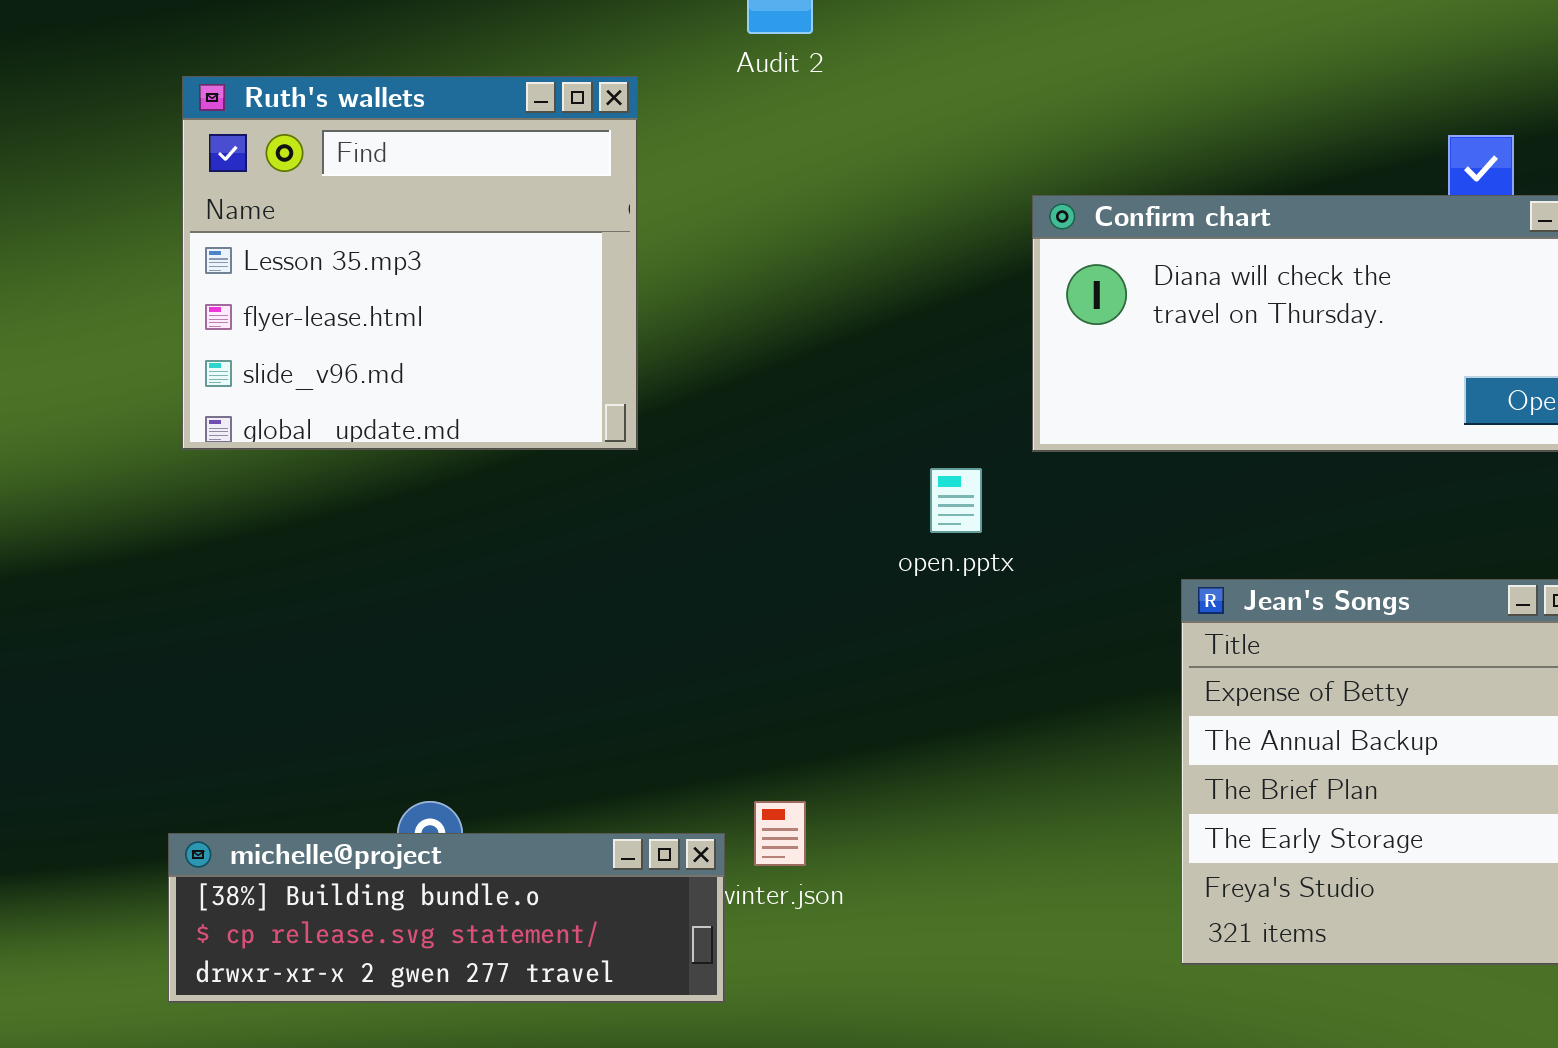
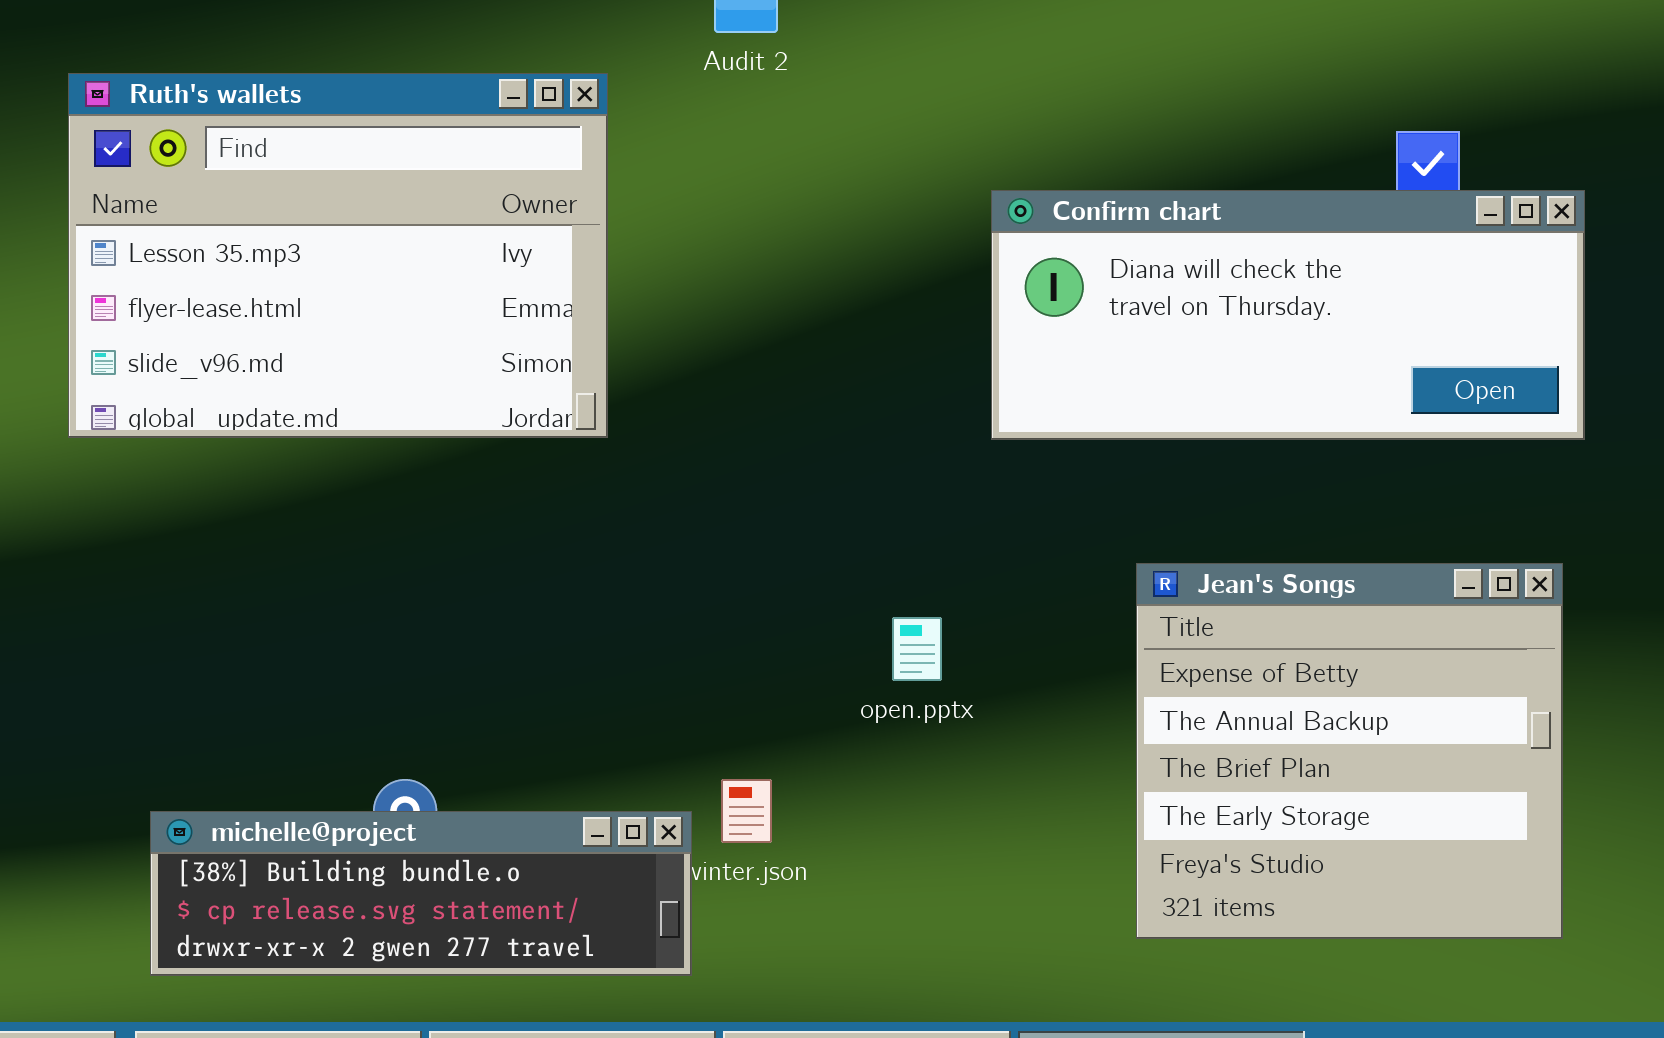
Ruth's wallets: [182,76,638,450] -> [68,73,608,438], resized
open.pptx: [930,468,982,533] -> [892,617,942,681], moved

